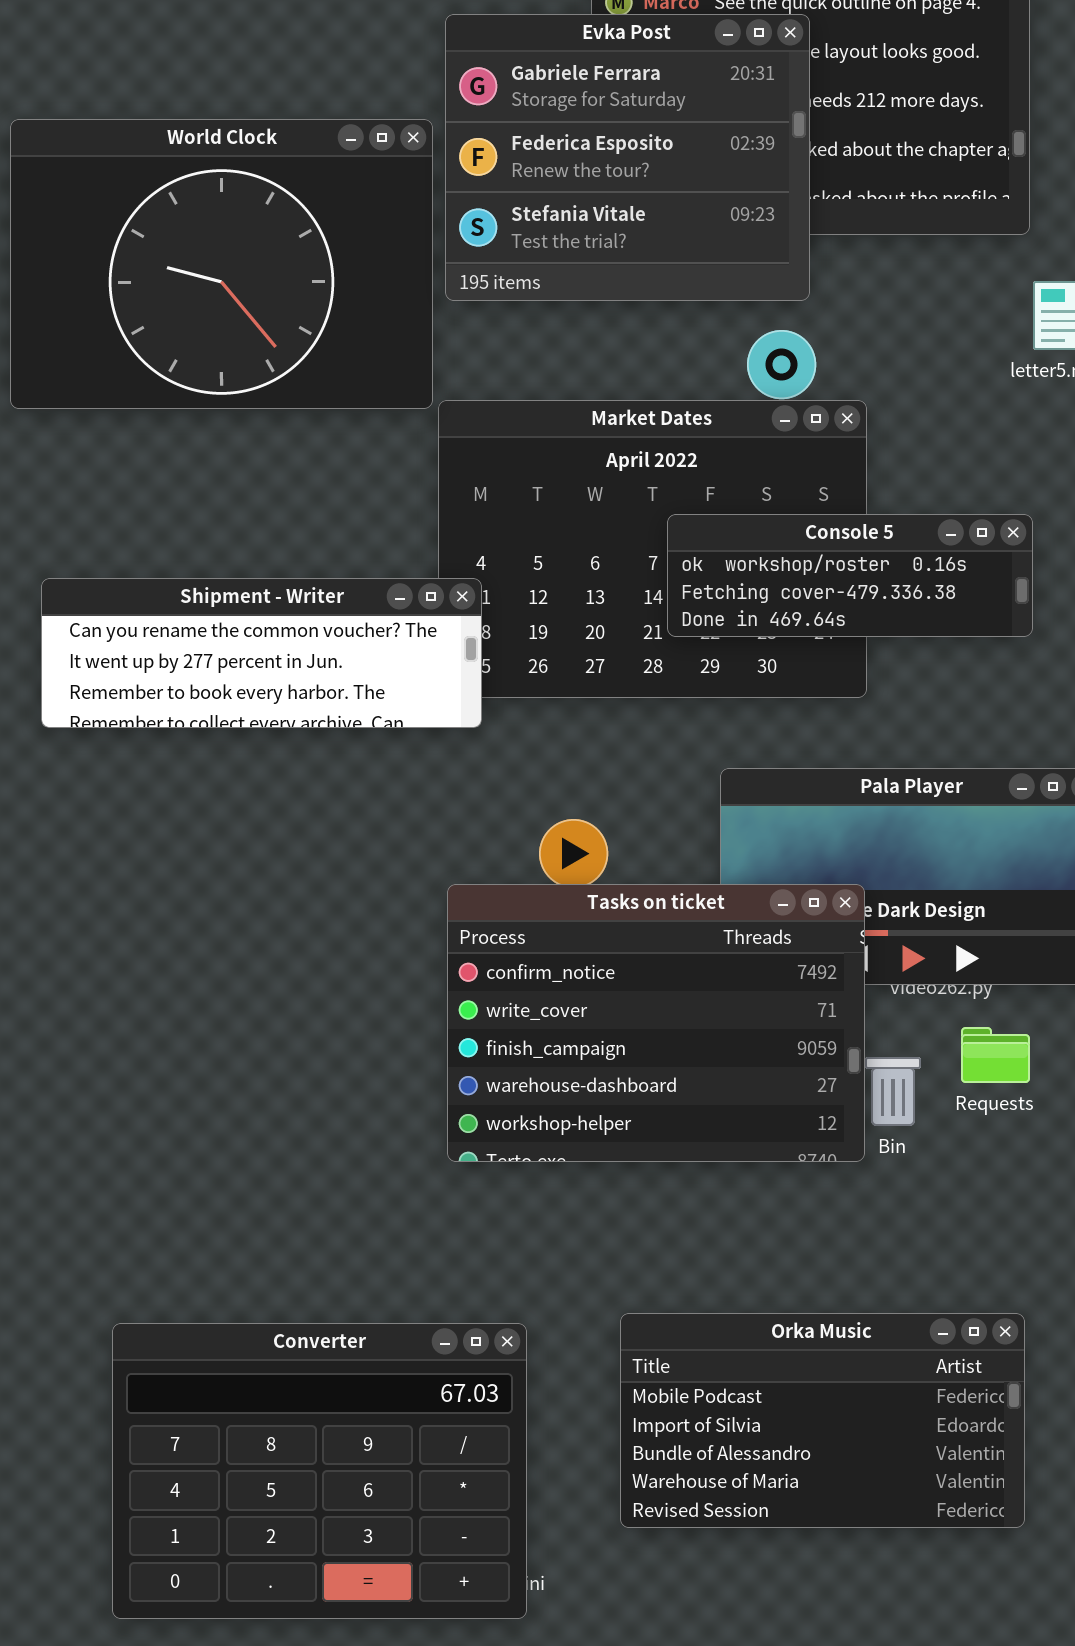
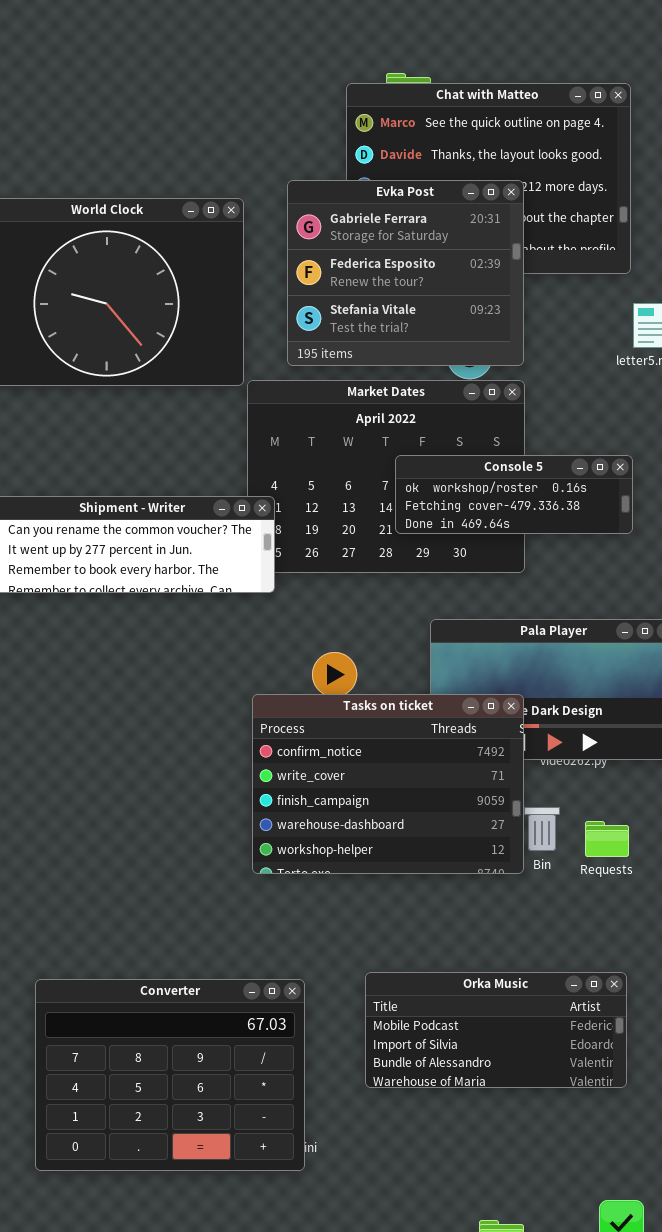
Evka Post: [445,14,810,301] -> [287,180,524,366], moved
Requests: [961,1027,1030,1083] -> [585,821,629,857], moved
Orka Music: [620,1313,1025,1528] -> [365,972,627,1088], resized

